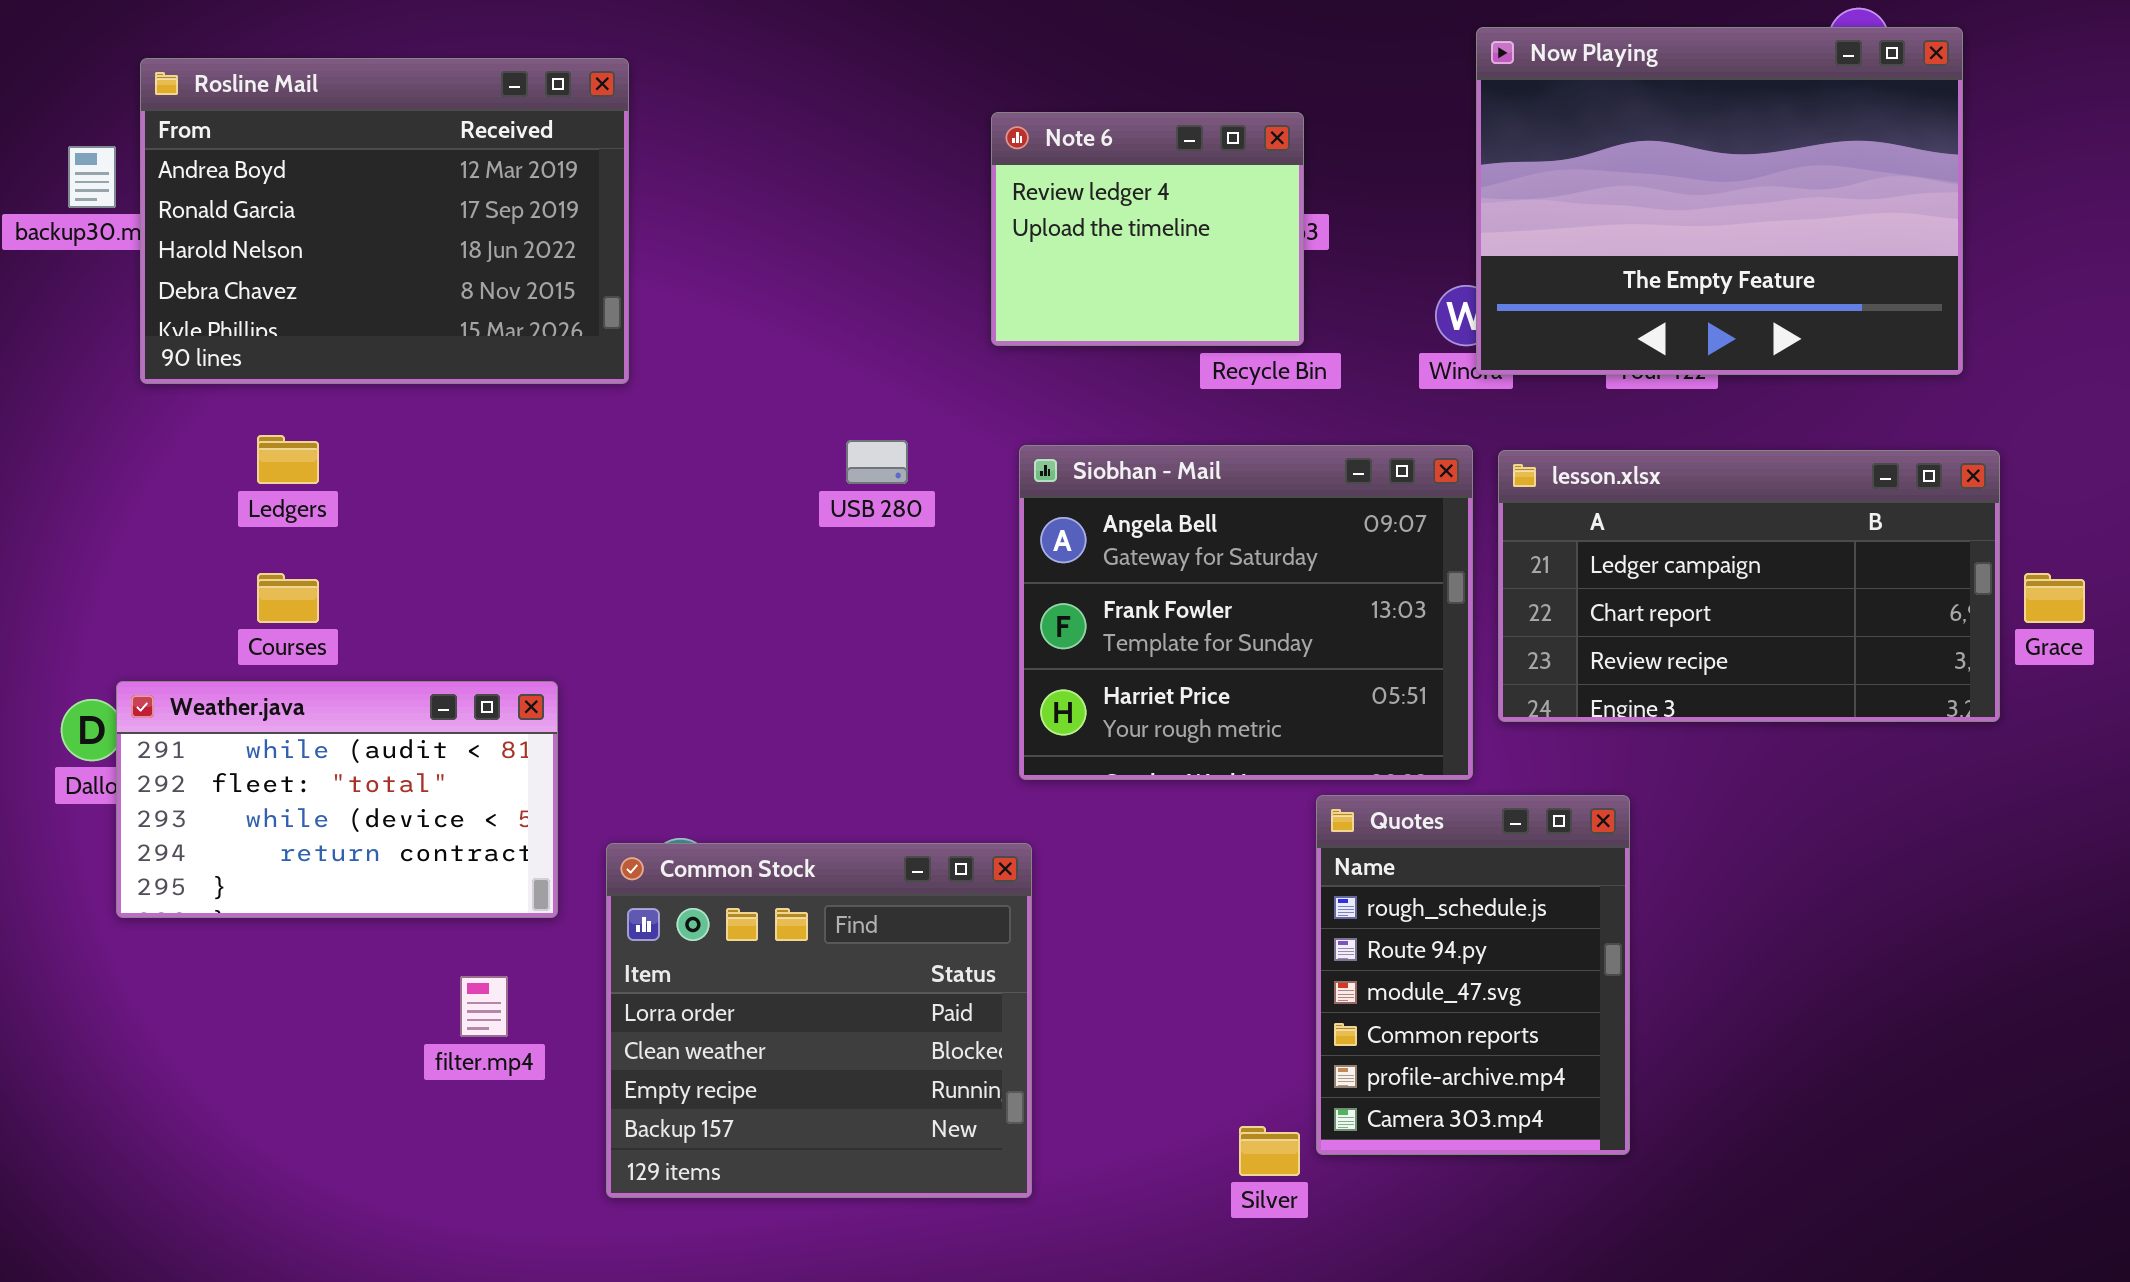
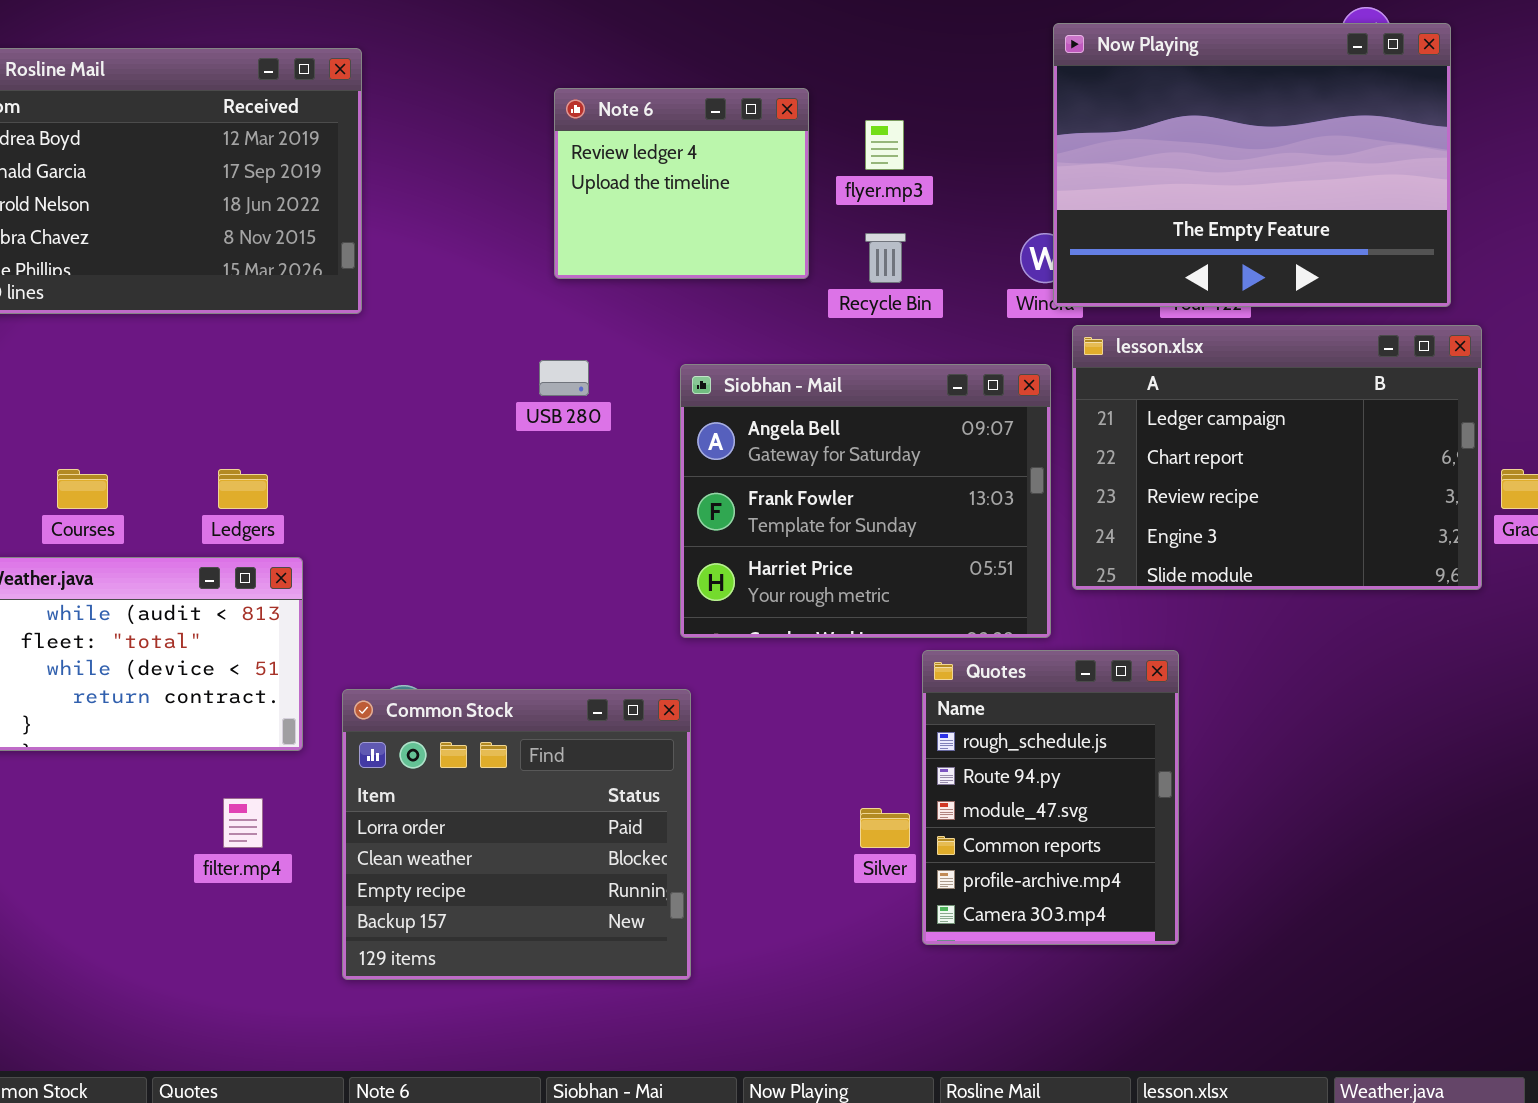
Note 6: [991,112,1304,346] -> [554,88,809,279], moved
Ledgers: [257,435,319,484] -> [218,469,268,509], moved
lesson.xlsx: [1498,450,2000,722] -> [1072,325,1482,590], resized
Silver: [1239,1126,1300,1176] -> [860,808,910,848], moved

